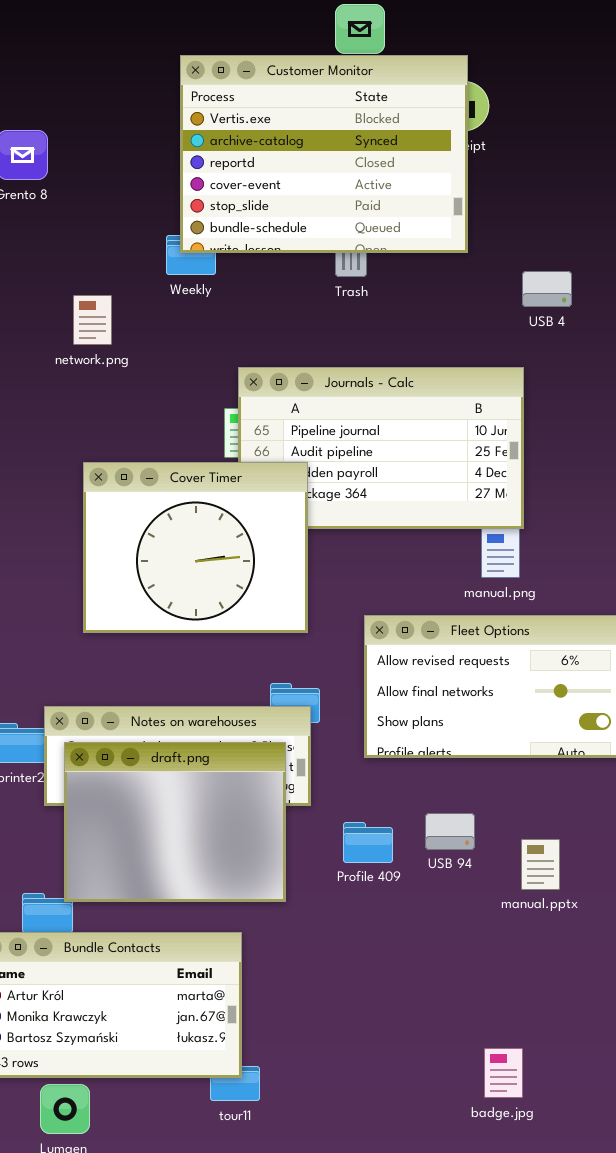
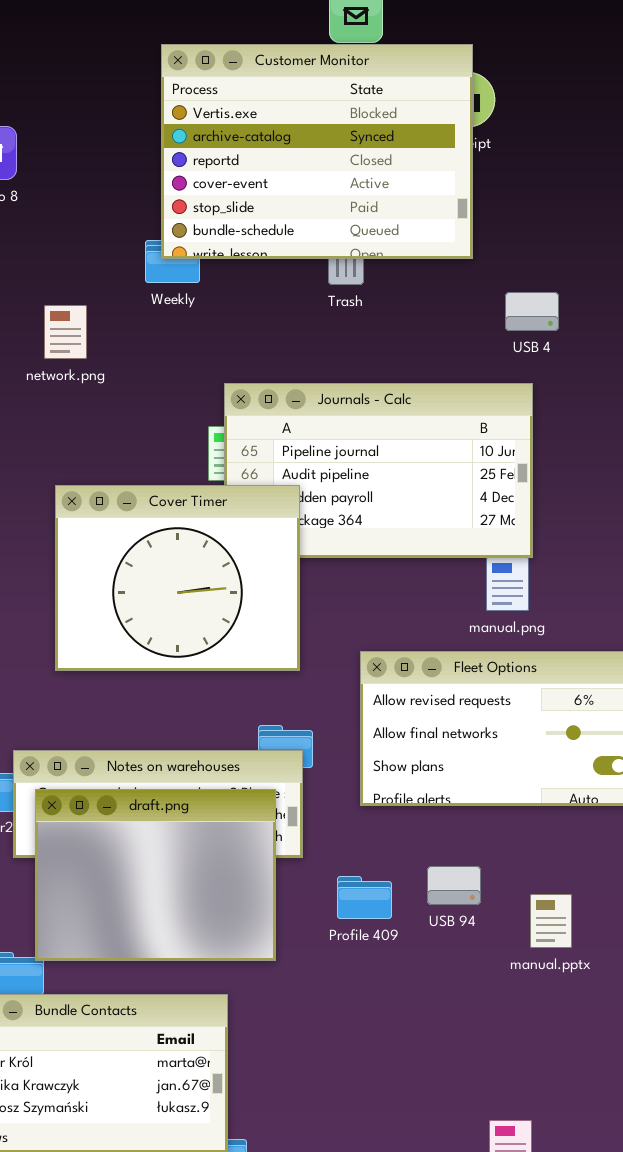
USB 4: [522,271,572,307] -> [505,292,559,331], moved

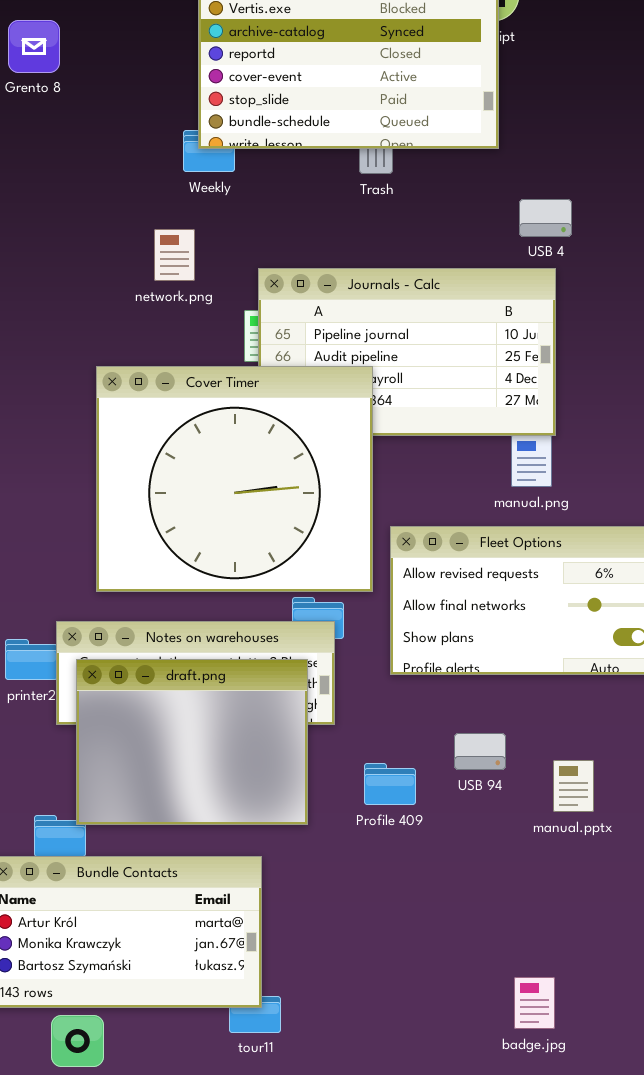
USB 4: [505,292,559,331] -> [519,199,572,237], moved
network.png: [44,305,87,359] -> [154,229,195,281], moved
Cover Timer: [55,485,300,671] -> [96,366,373,592], resized
Profile 409: [337,876,392,919] -> [364,763,416,805], moved

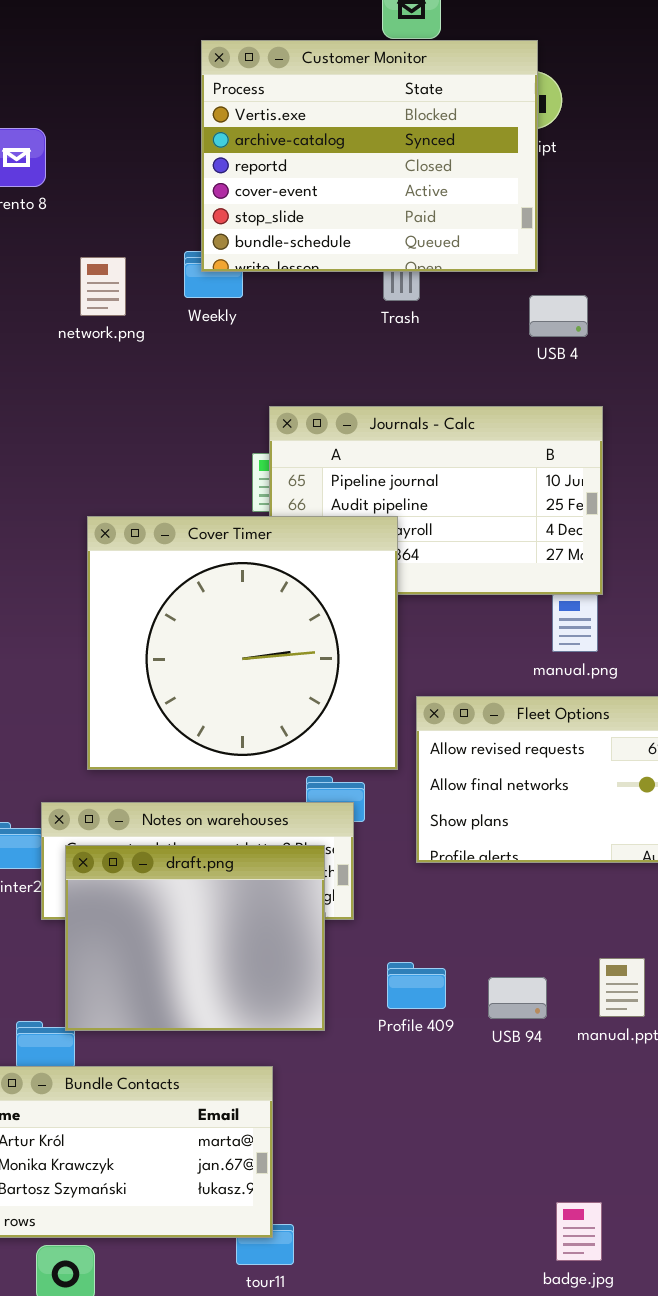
USB 4: [519,199,572,237] -> [529,295,588,337], moved
network.png: [154,229,195,281] -> [80,257,126,316], moved
USB 94: [454,733,506,770] -> [488,977,547,1019], moved

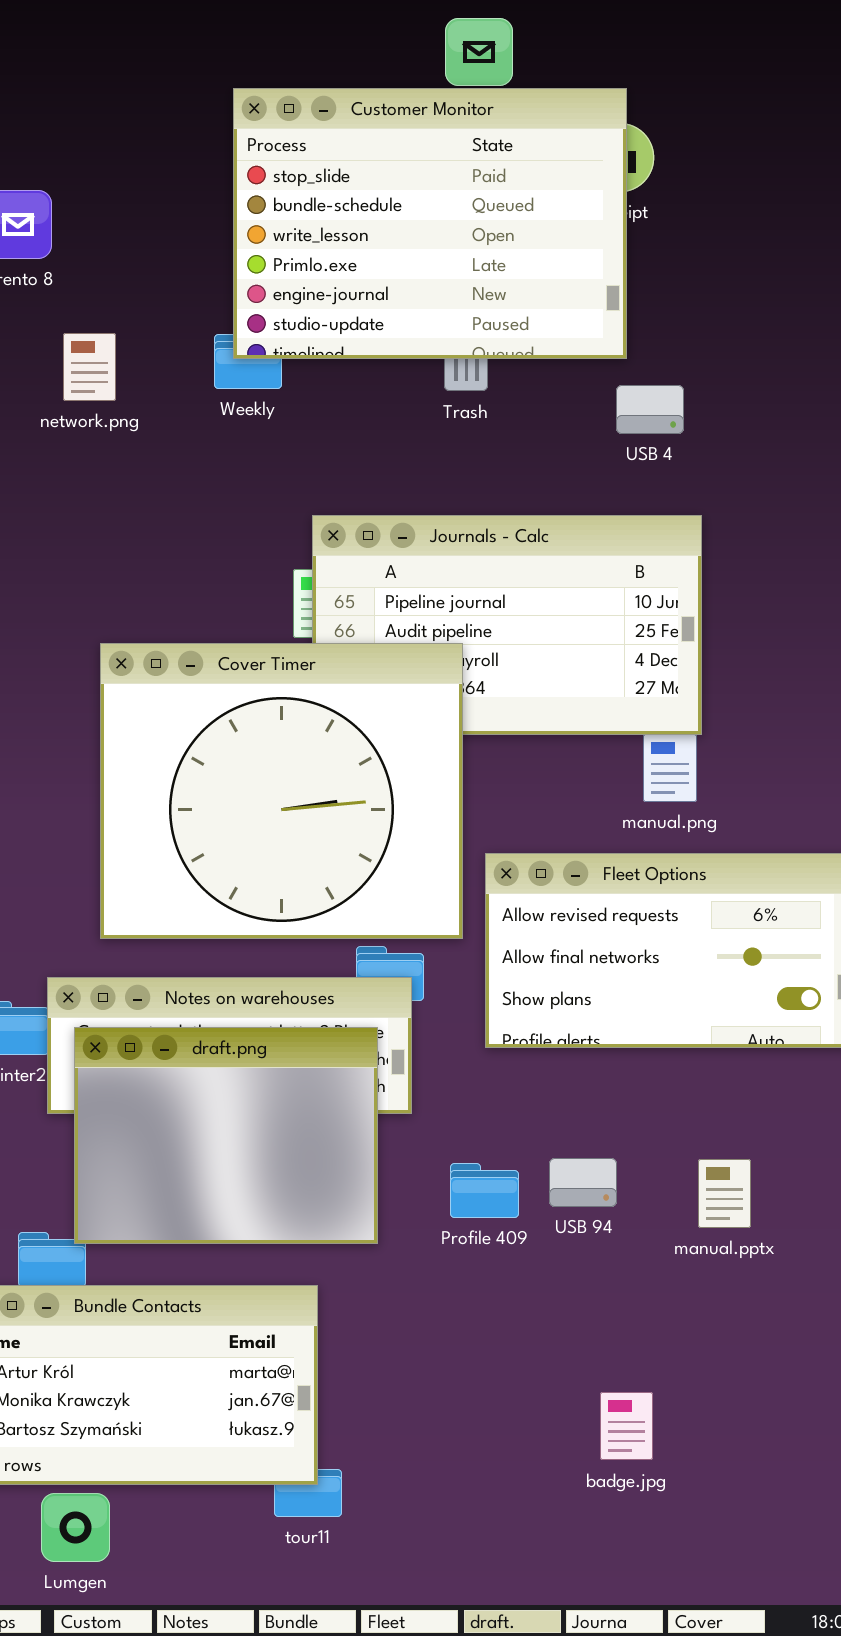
Customer Monitor: [201,40,538,272] -> [233,88,627,359], scrolled down 4 rows
network.png: [80,257,126,316] -> [63,333,116,401], moved
USB 94: [488,977,547,1019] -> [549,1158,617,1207], moved
badge.jpg: [556,1202,602,1261] -> [600,1392,653,1460], moved

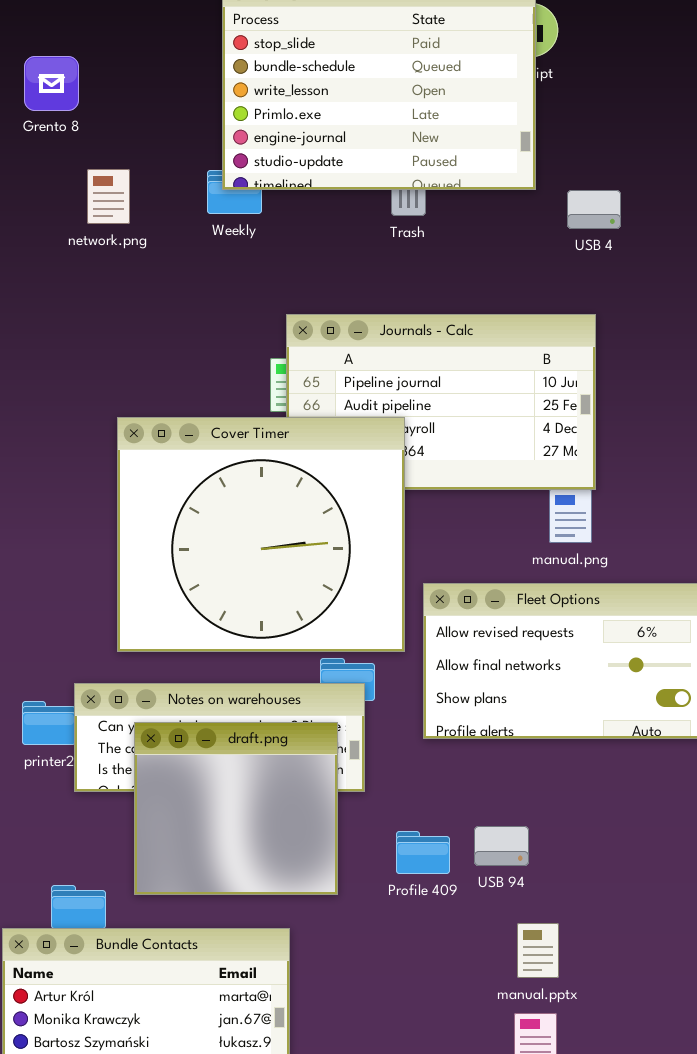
USB 4: [616,385,684,434] -> [567,190,621,229], moved
draft.png: [74,1027,378,1244] -> [134,722,338,895], resized
manual.pptx: [698,1159,751,1228] -> [517,923,559,978], moved

